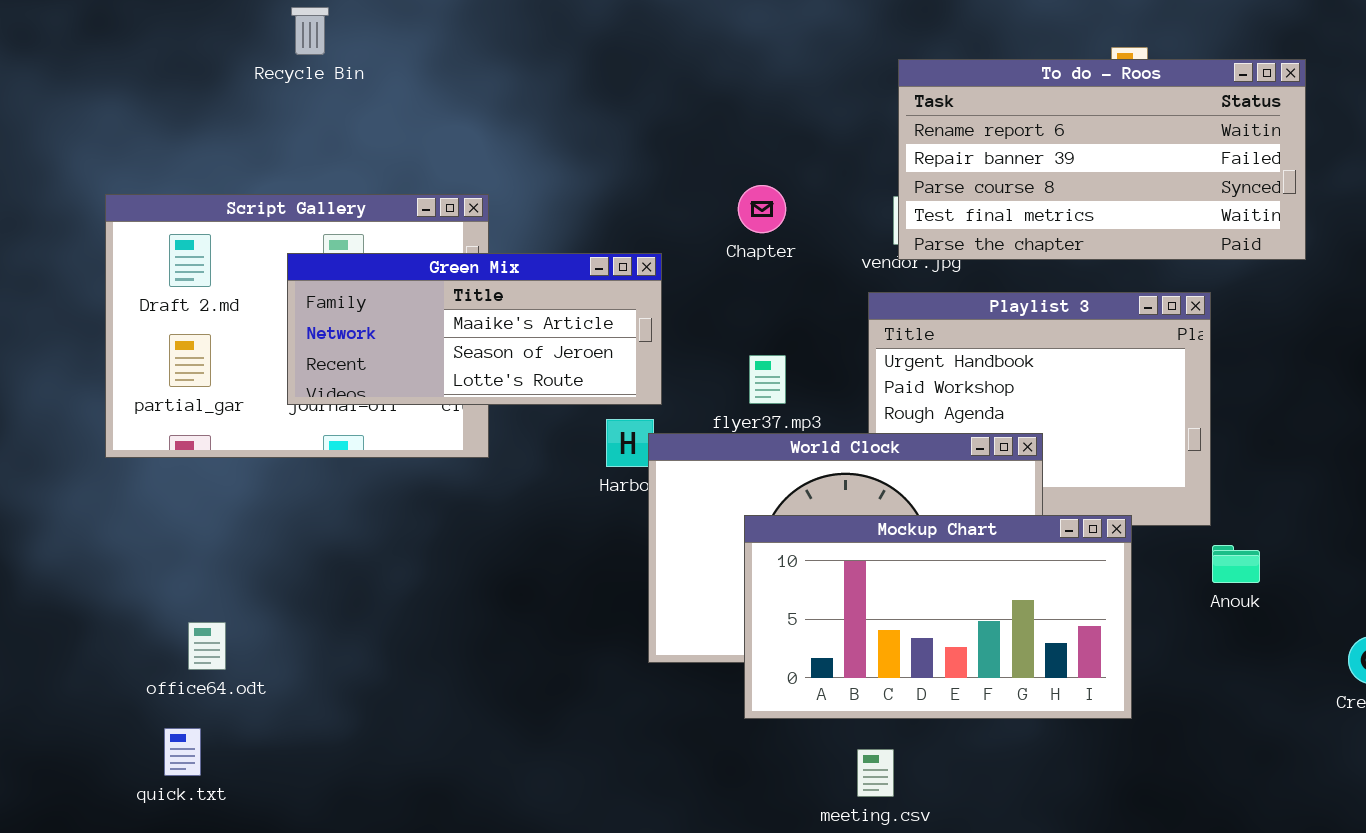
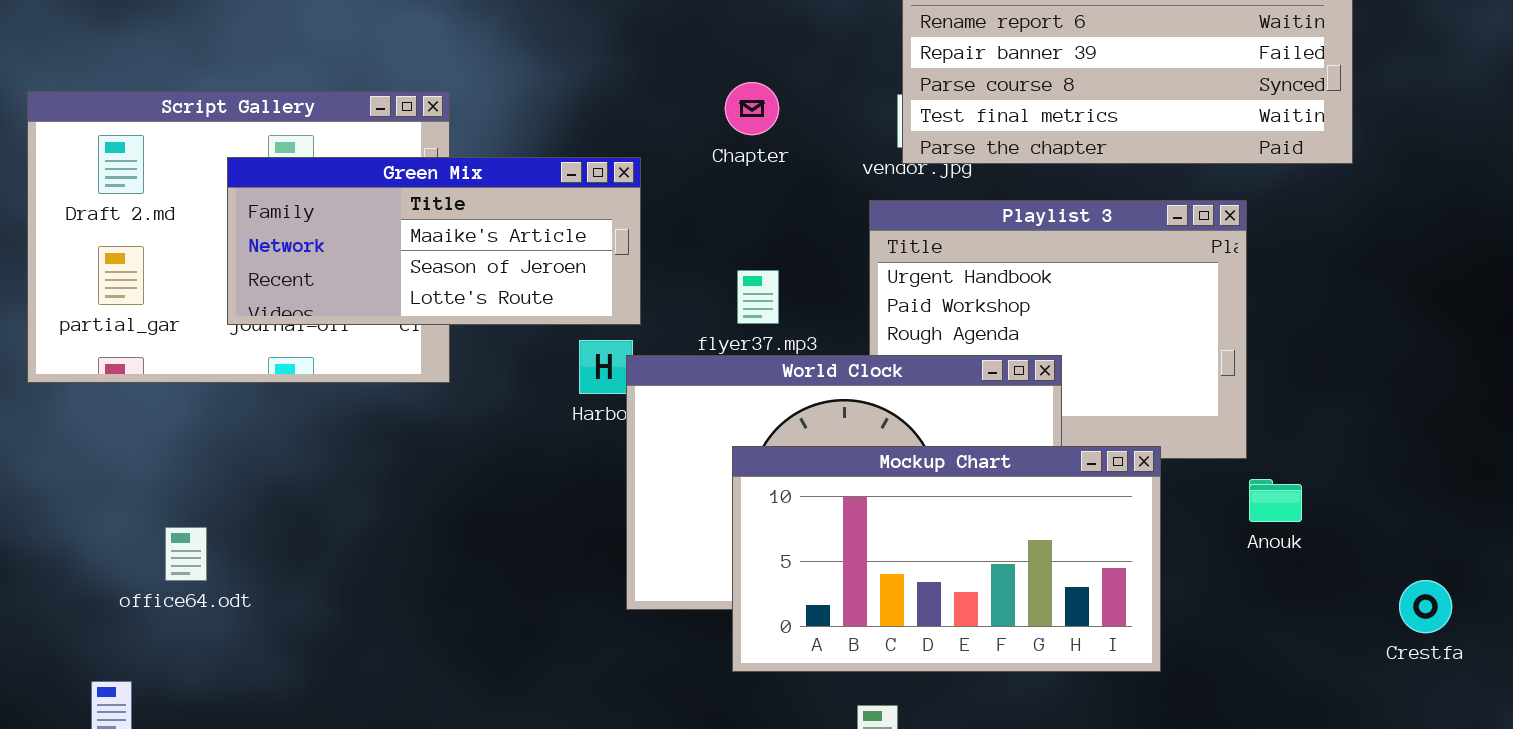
office64.odt: [188,622,226,670] -> [165,527,207,581], moved

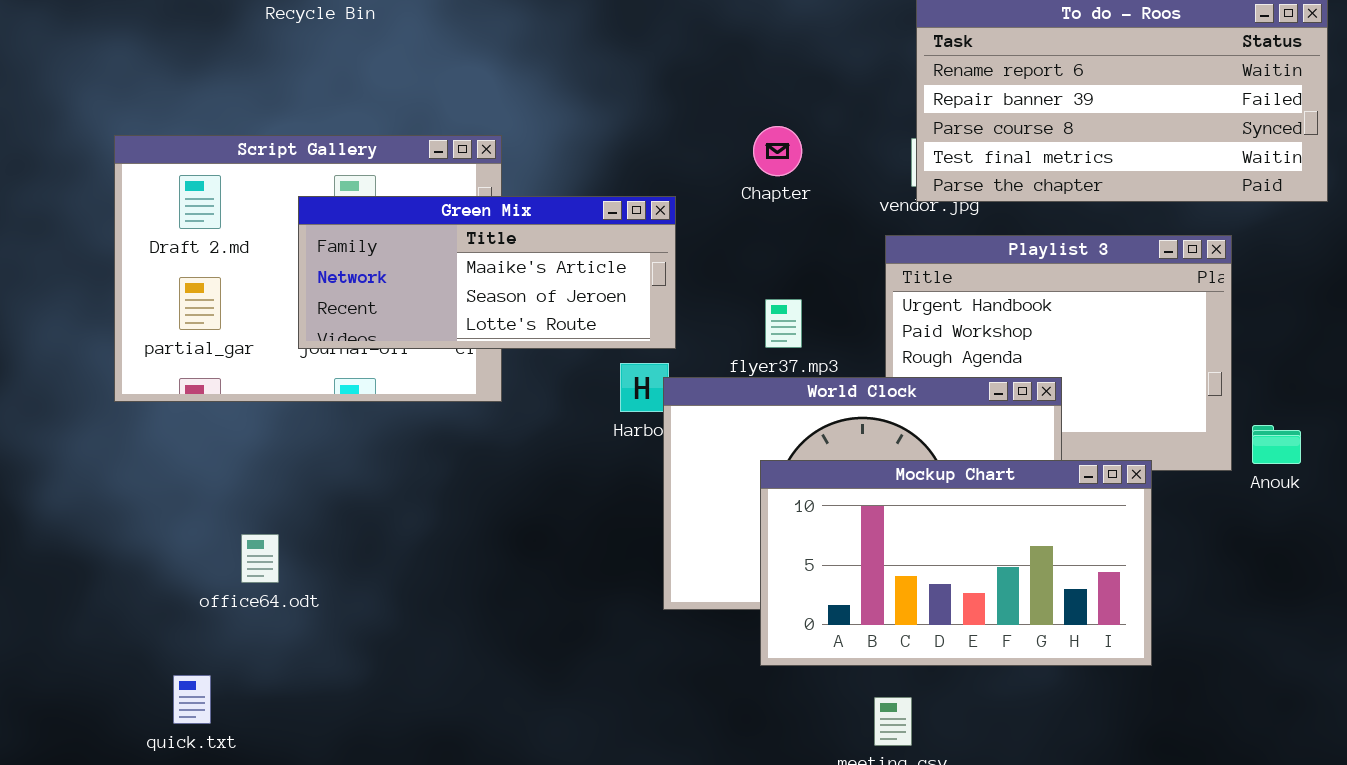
Anouk: [1249,479,1302,522] -> [1252,425,1301,464], moved

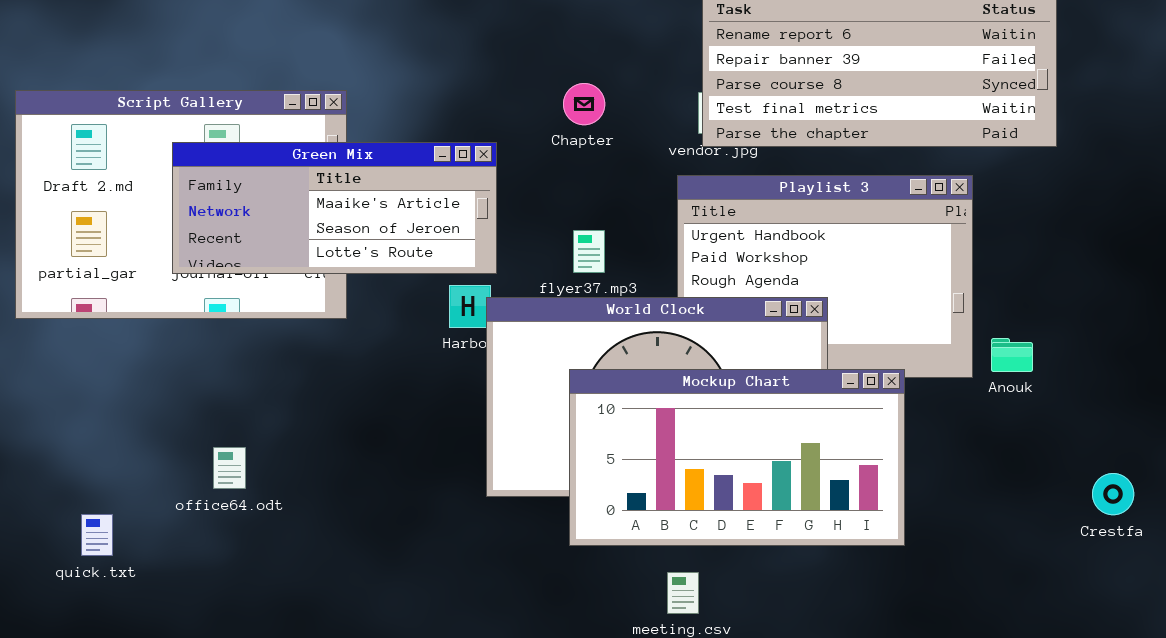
office64.odt: [241,534,279,583] -> [213,447,246,489], moved
quick.txt: [173,675,211,724] -> [81,514,113,556], moved

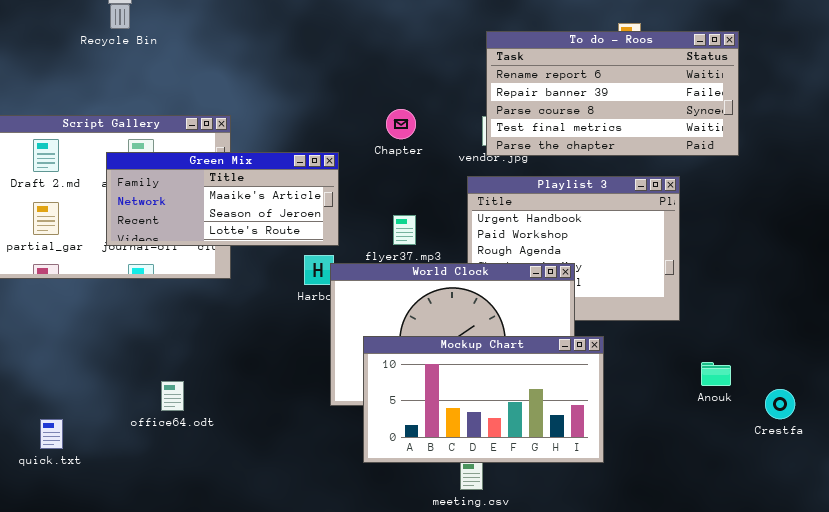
Anouk: [991,338,1033,372] -> [701,362,731,386], moved
Mockup Chart: [569,369,905,546] -> [363,336,604,463], moved
office64.odt: [213,447,246,489] -> [161,381,184,411], moved

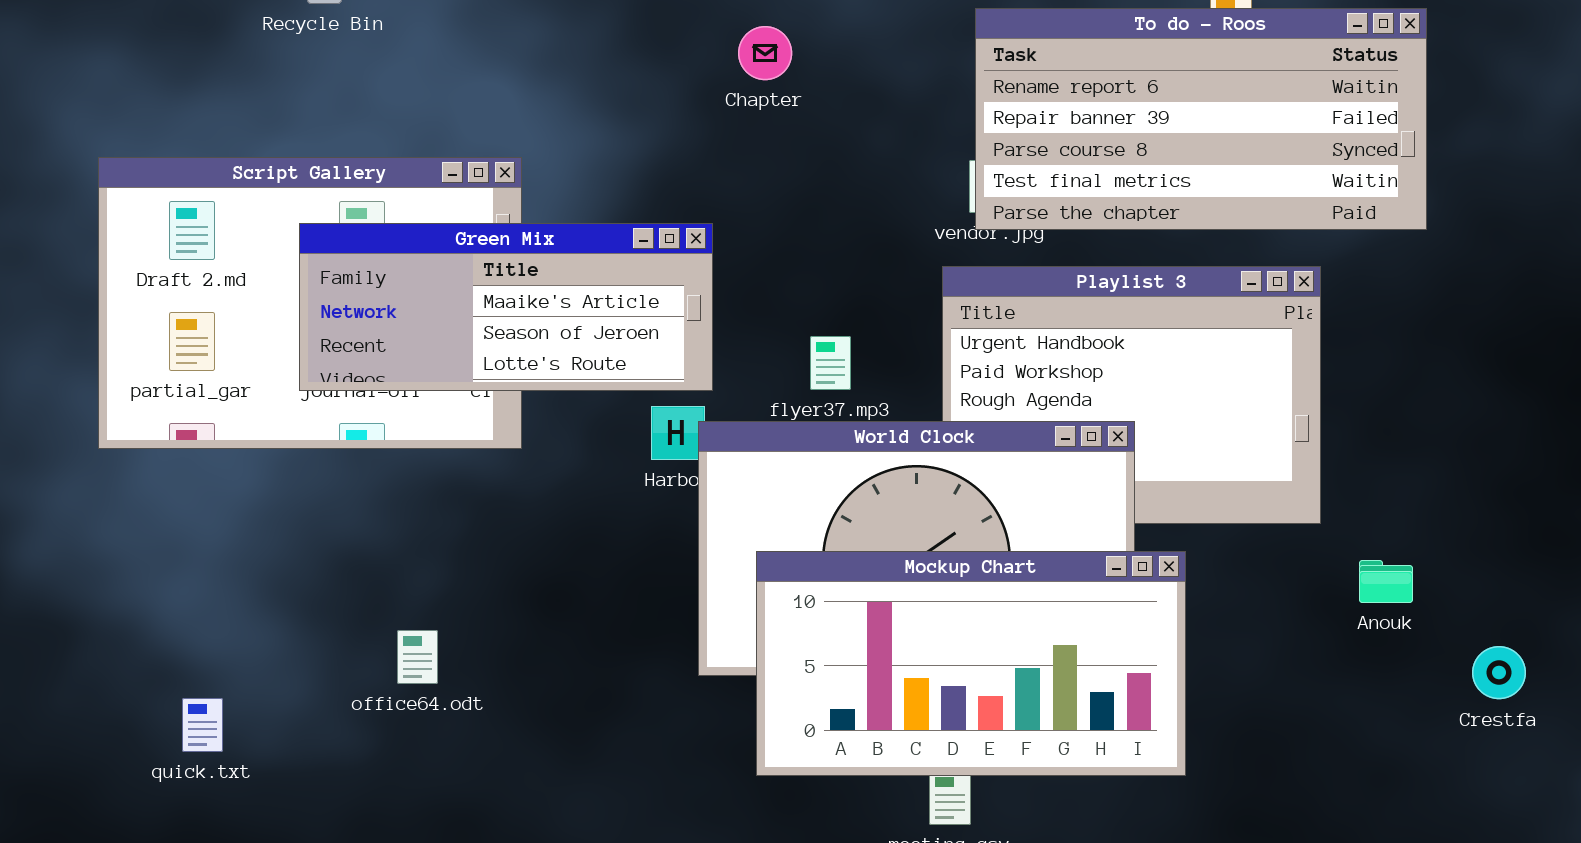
Chapter: [386,109,416,139] -> [738,26,792,80], moved
Anouk: [701,362,731,386] -> [1359,560,1413,603], moved

